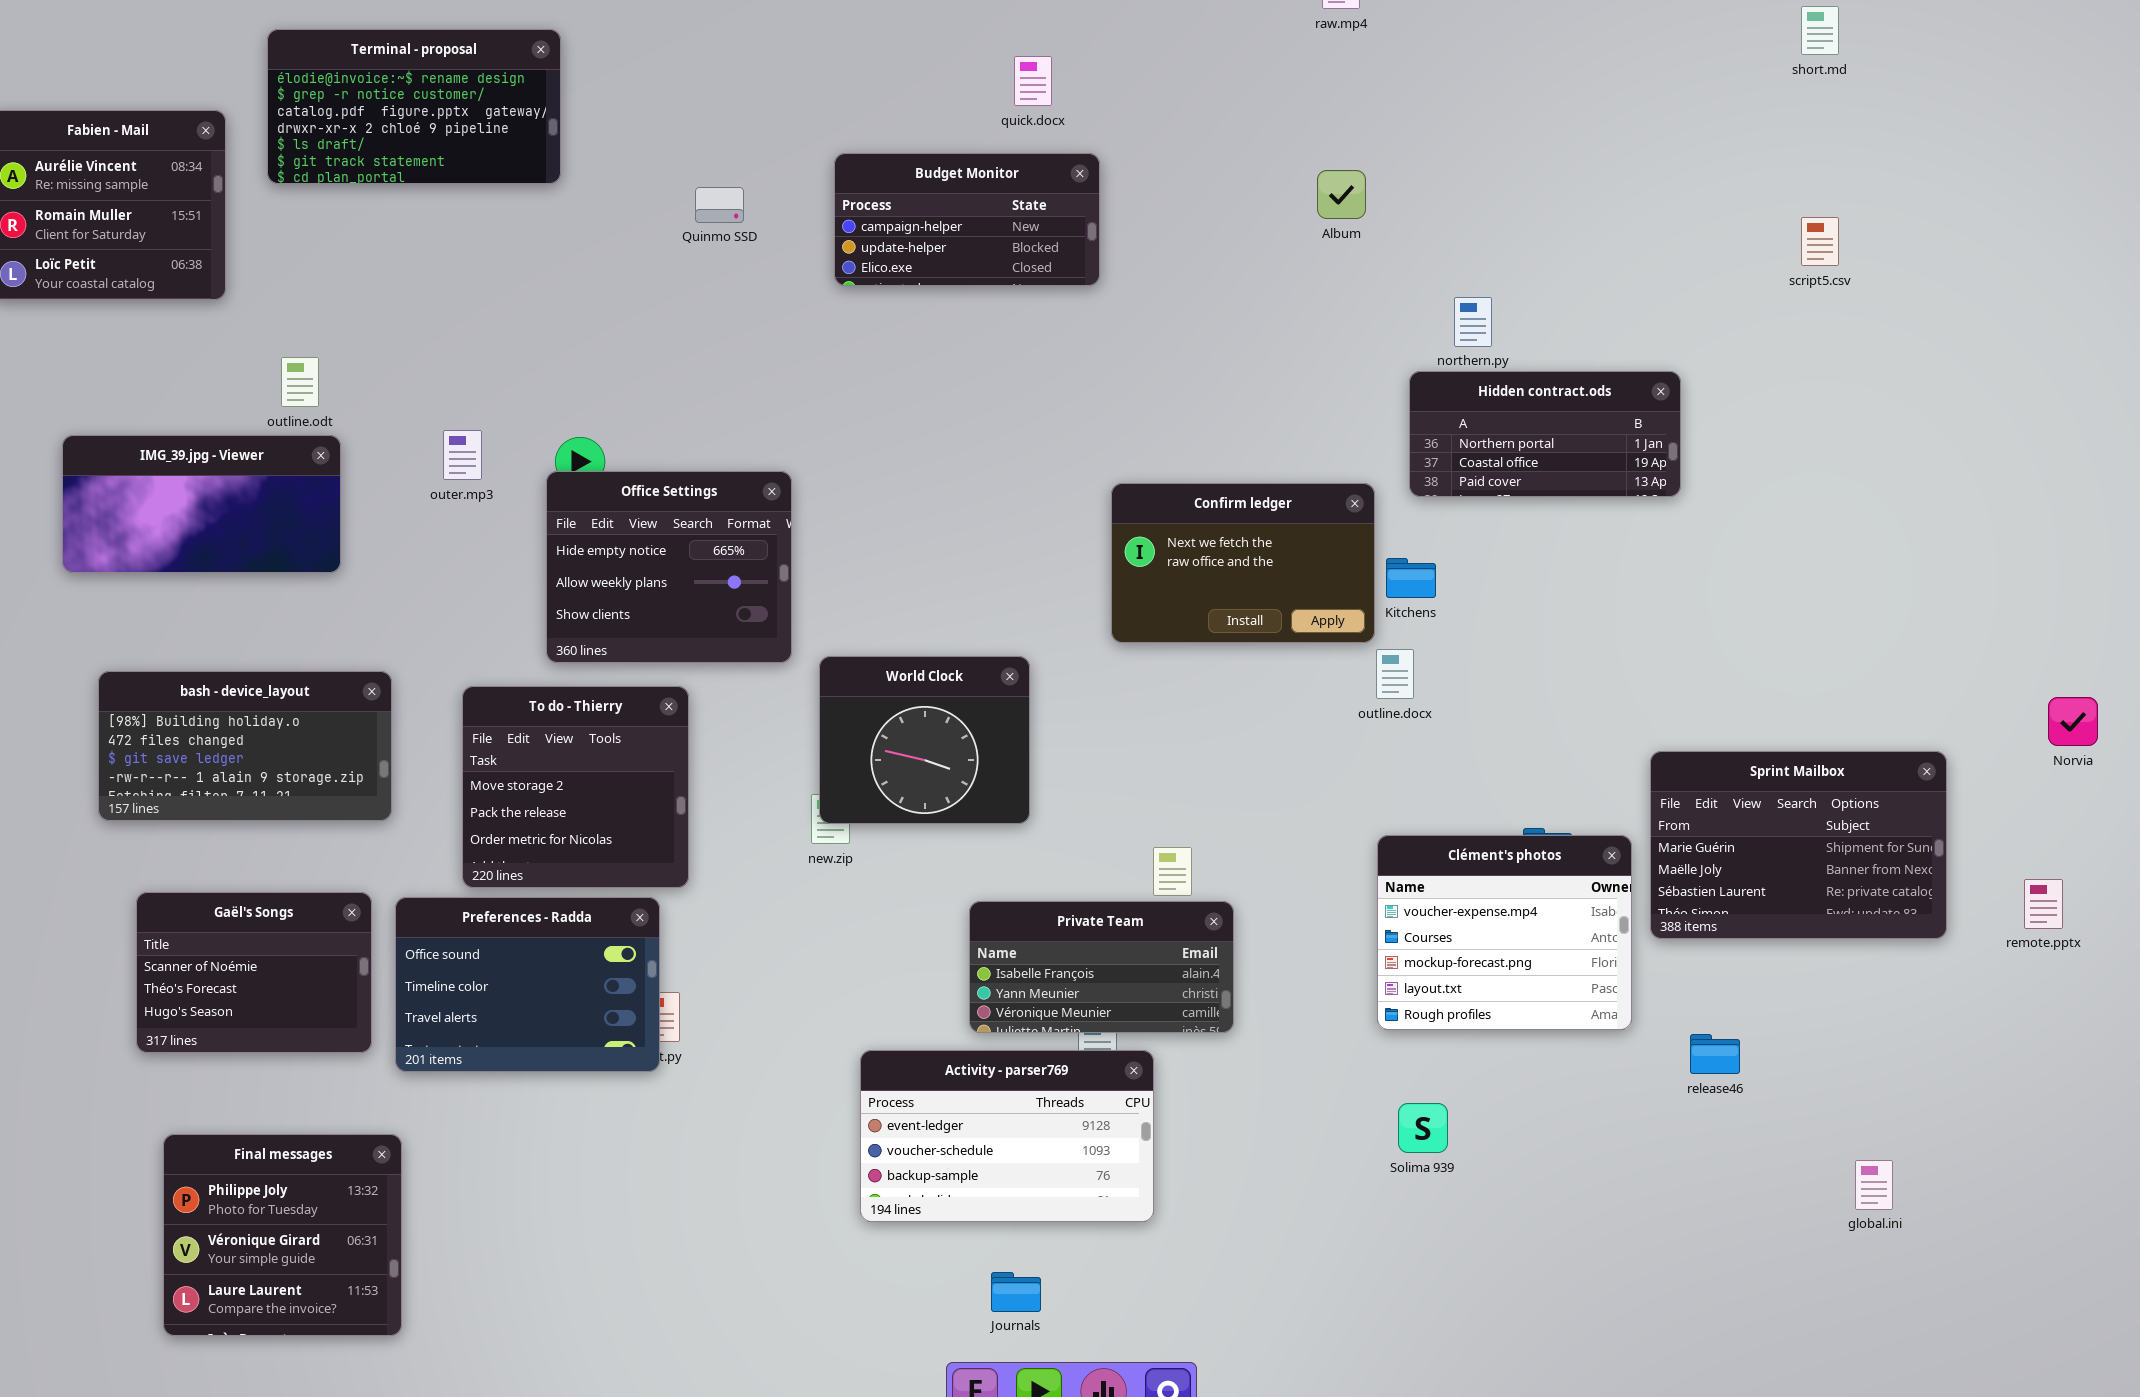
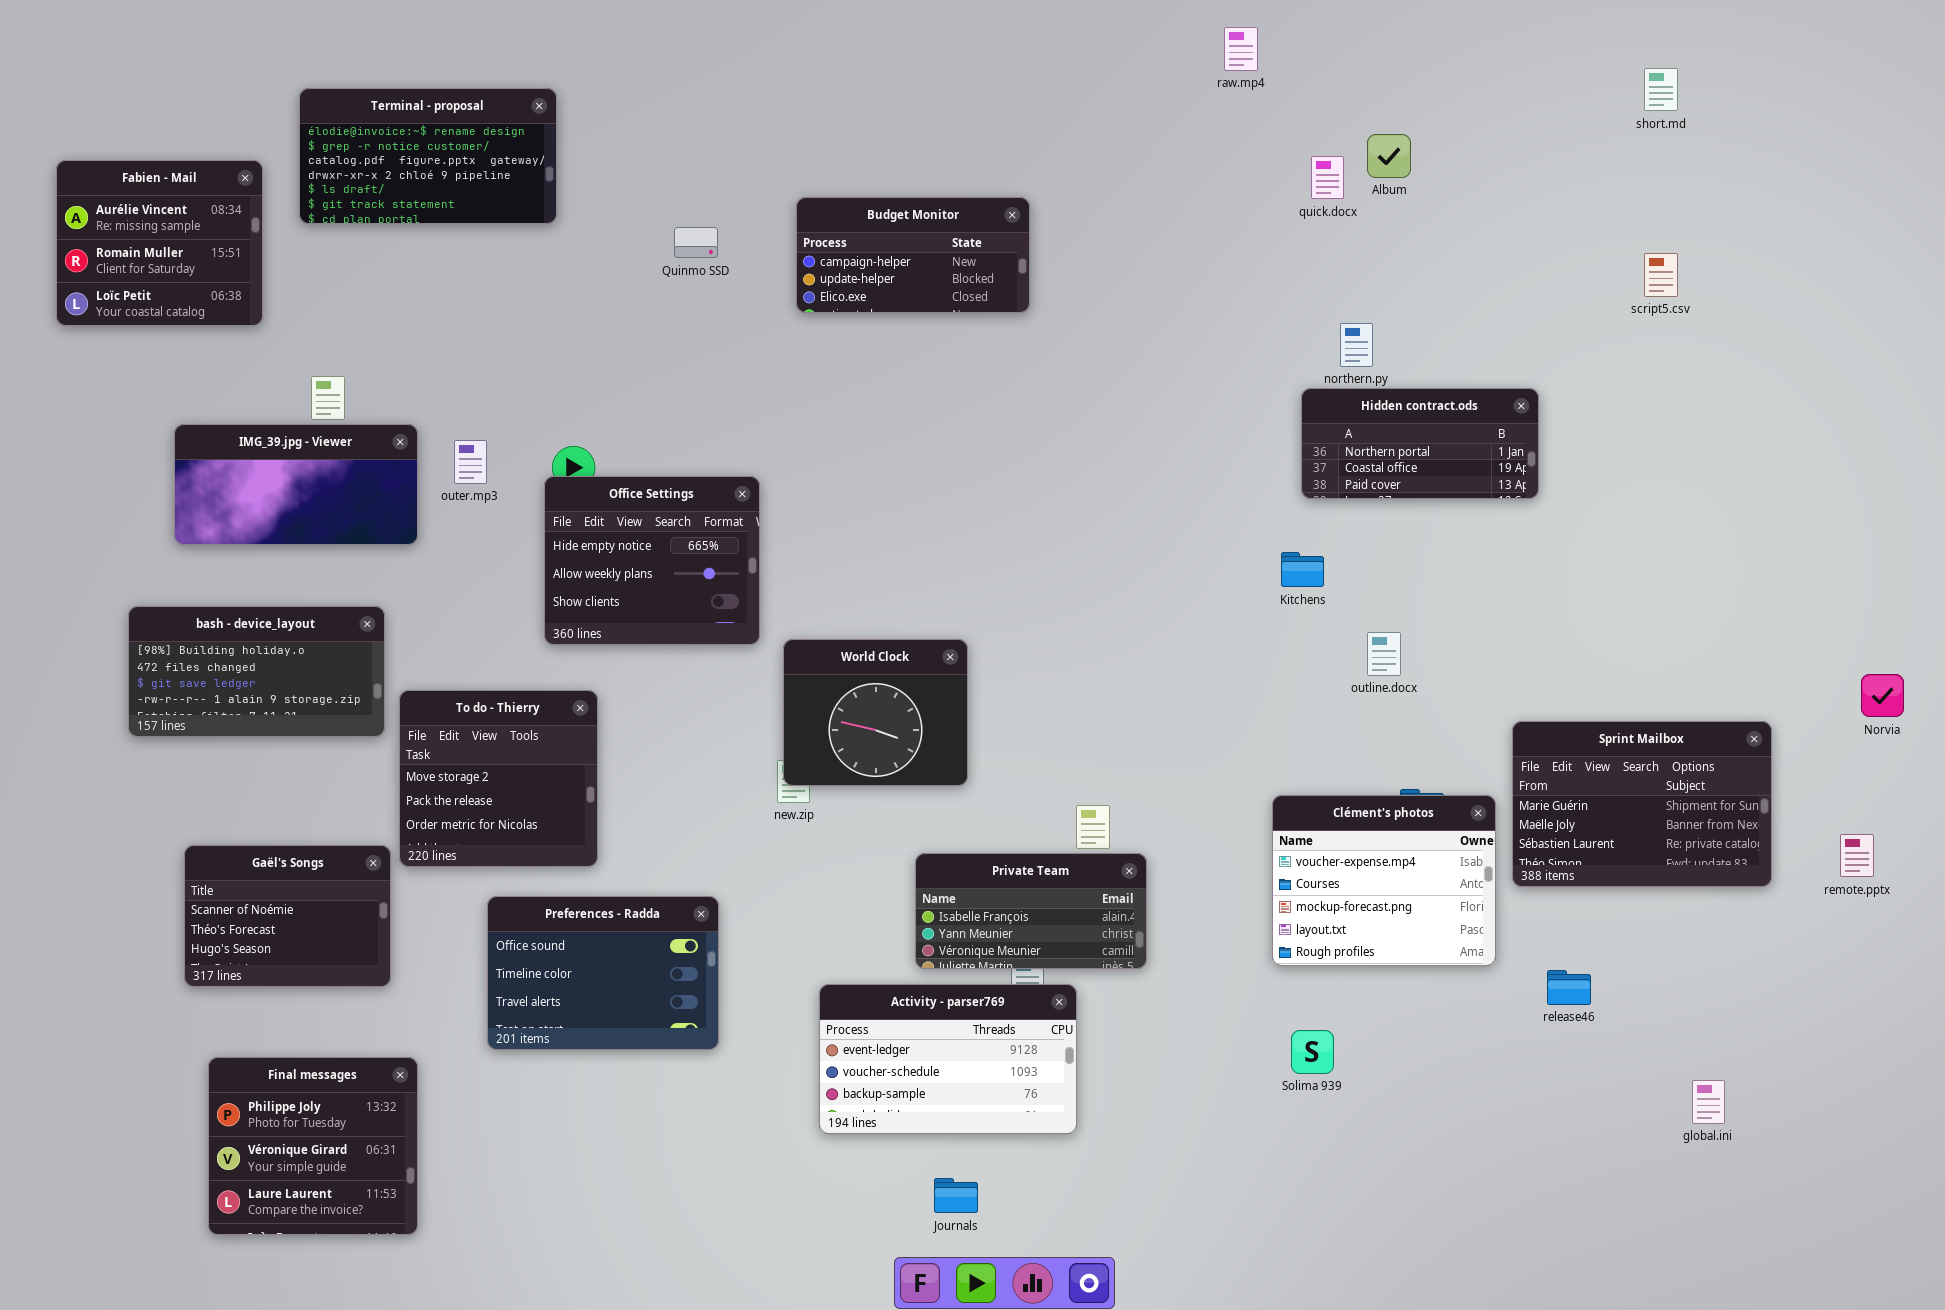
quick.docx: [1014,56,1052,106] -> [1311,156,1344,199], moved
Album: [1317,170,1366,219] -> [1367,134,1411,178], moved
IMG_39.jpg - Viewer: [62,435,341,573] -> [174,424,418,545], moved
Confirm ledger: [1111,483,1375,643] -> none, closed
outline.docx: [1376,649,1414,699] -> [1367,632,1401,676], moved
bash - device_layout: [98,671,392,821] -> [128,606,385,737], moved
To do - Thierry: [462,686,689,888] -> [399,690,598,867], moved
Preferences - Radda: [395,897,660,1072] -> [487,896,719,1050], moved

